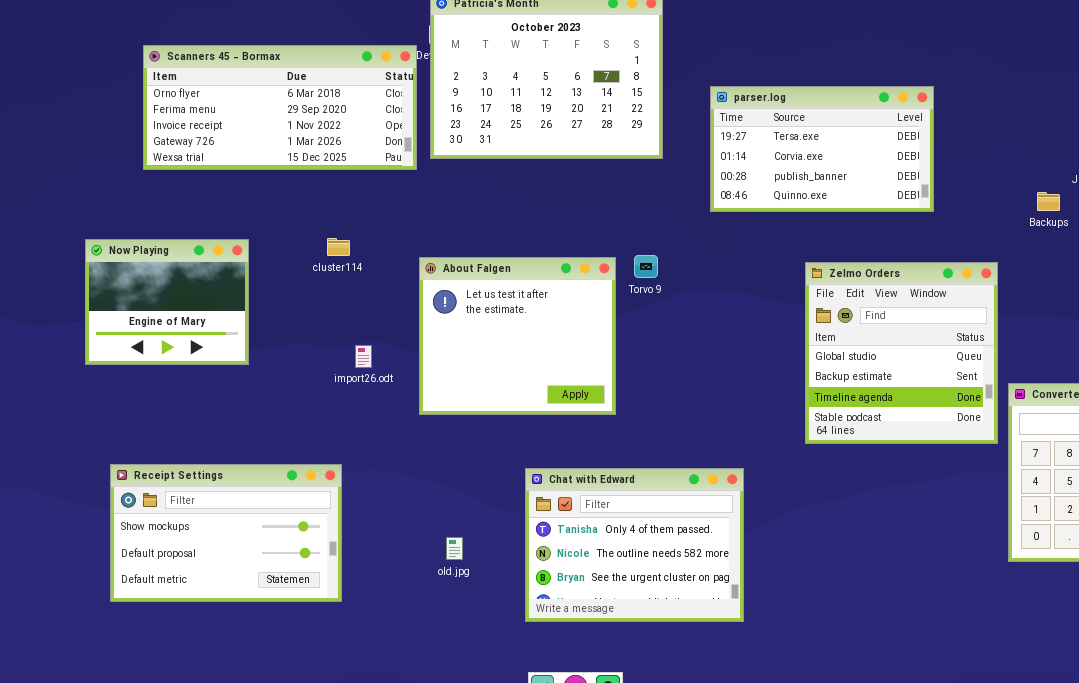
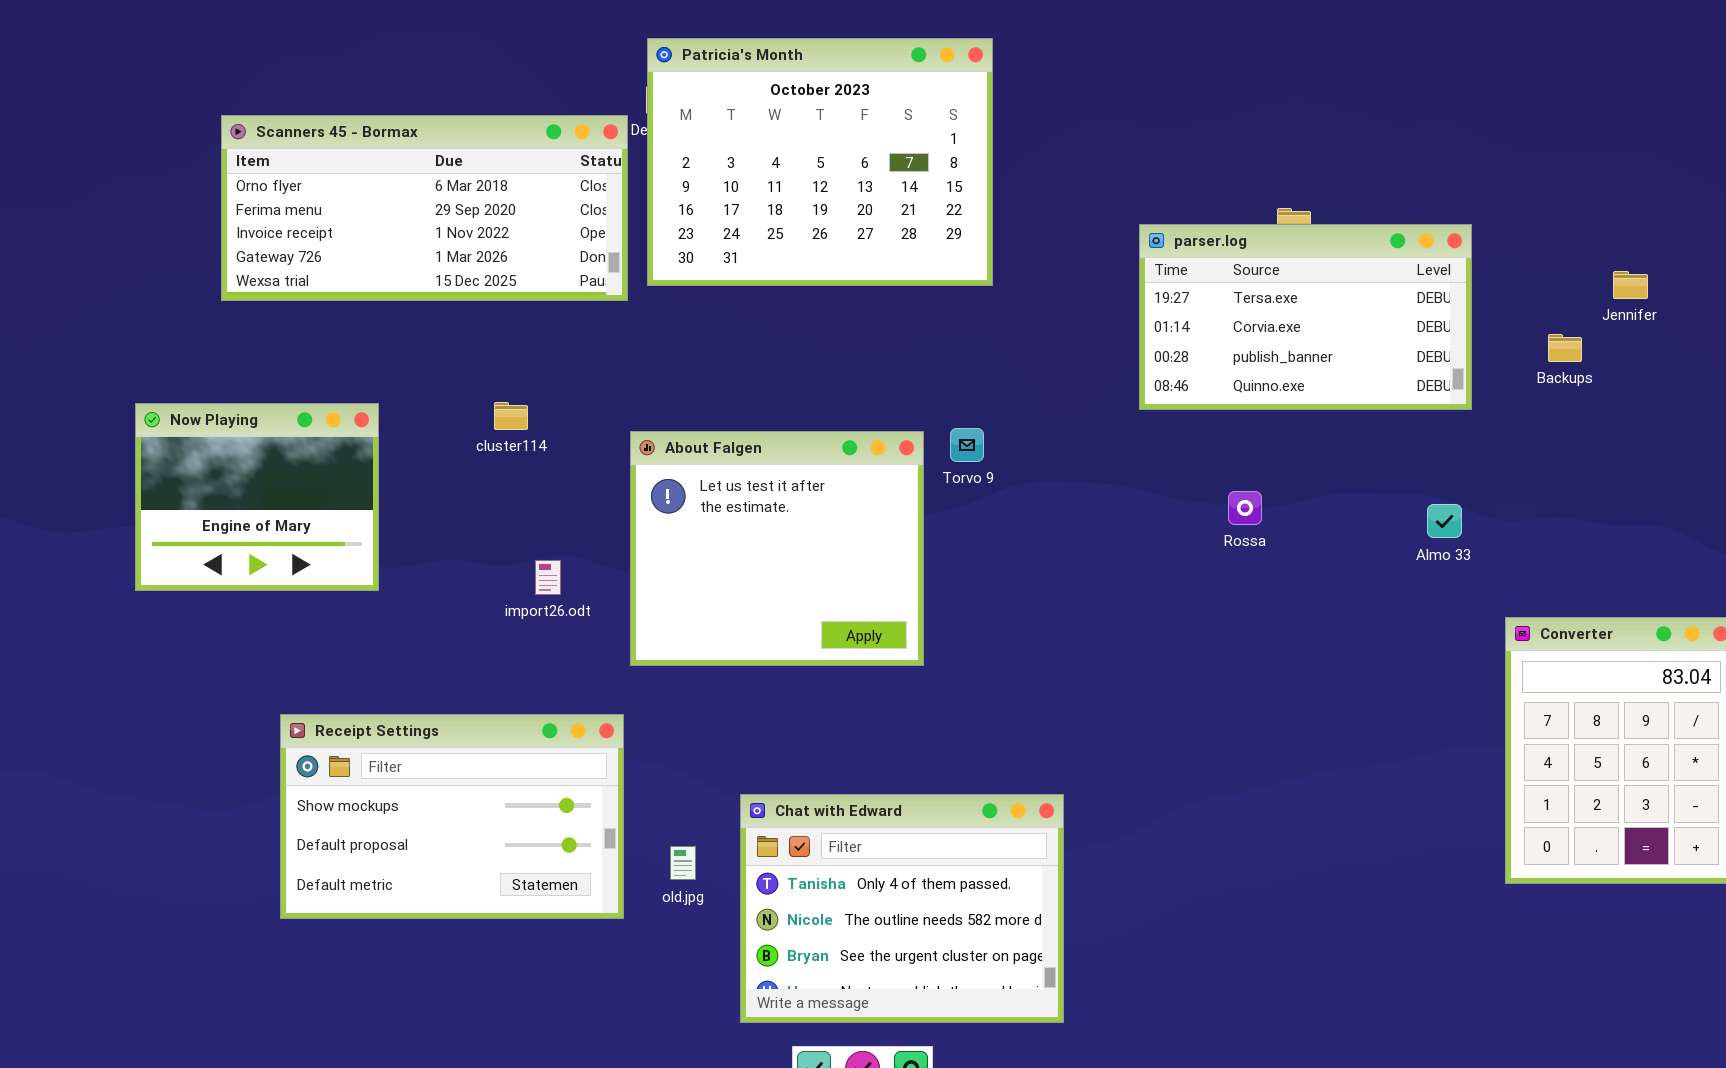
parser.log: [710,86,934,212] -> [1139,224,1472,410], moved
Zelmo Orders: [805,262,998,444] -> none, closed
Receipt Settings: [110,464,342,602] -> [280,714,624,919], moved
Chat with Edward: [525,468,744,622] -> [740,794,1064,1023], moved

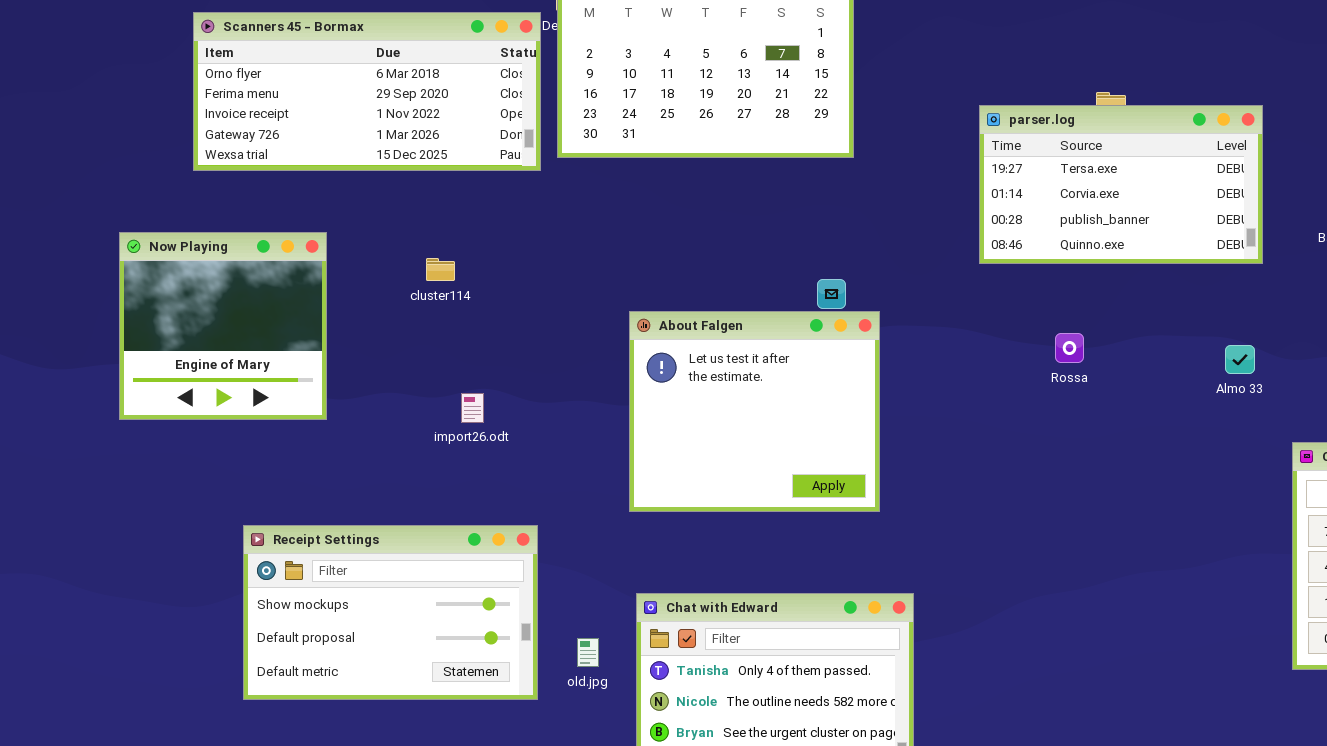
Now Playing: [135,403,379,591] -> [119,232,327,420], resized
About Falgen: [630,431,924,666] -> [629,311,880,512], moved

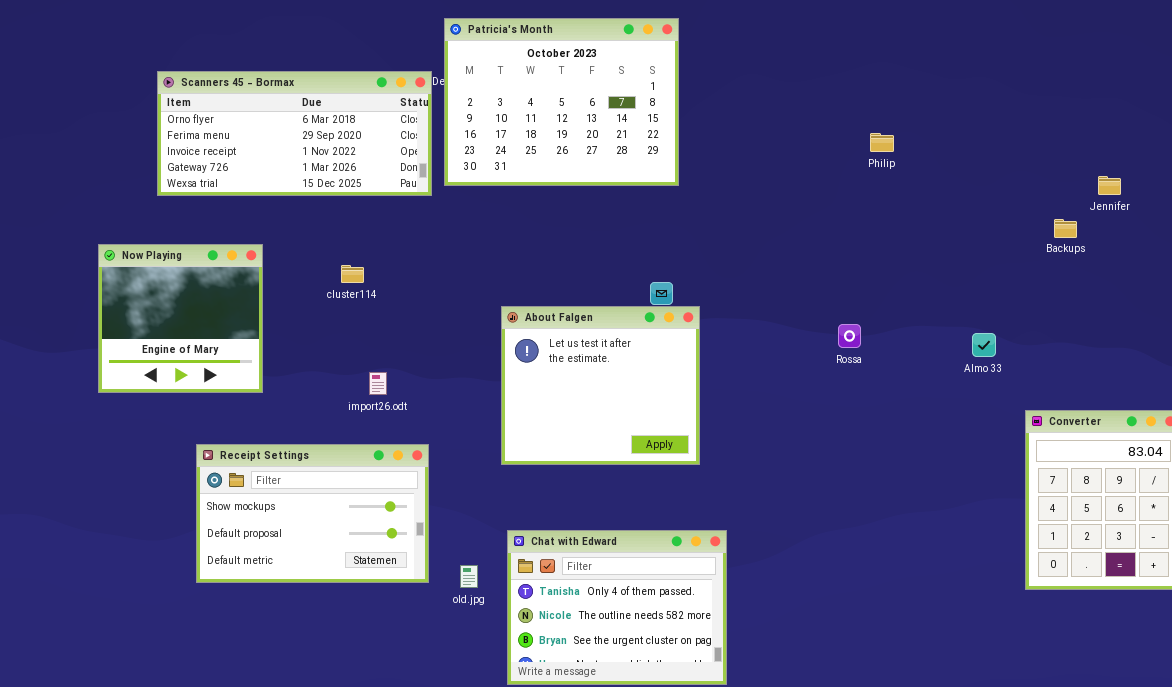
parser.log: [979,105,1263,264] -> none, closed
Receipt Settings: [243,525,538,700] -> [196,444,429,583], moved

